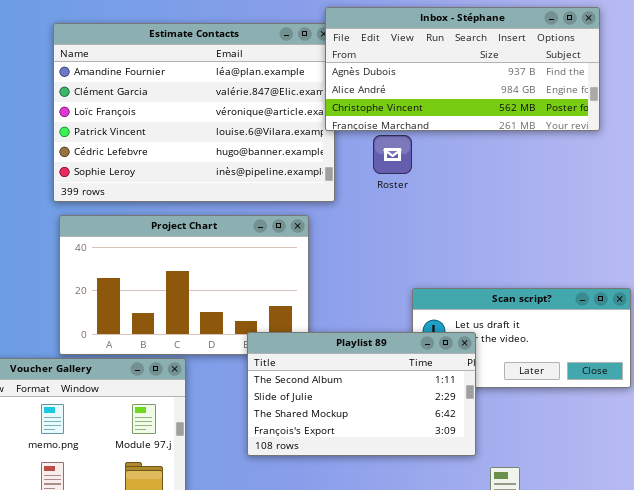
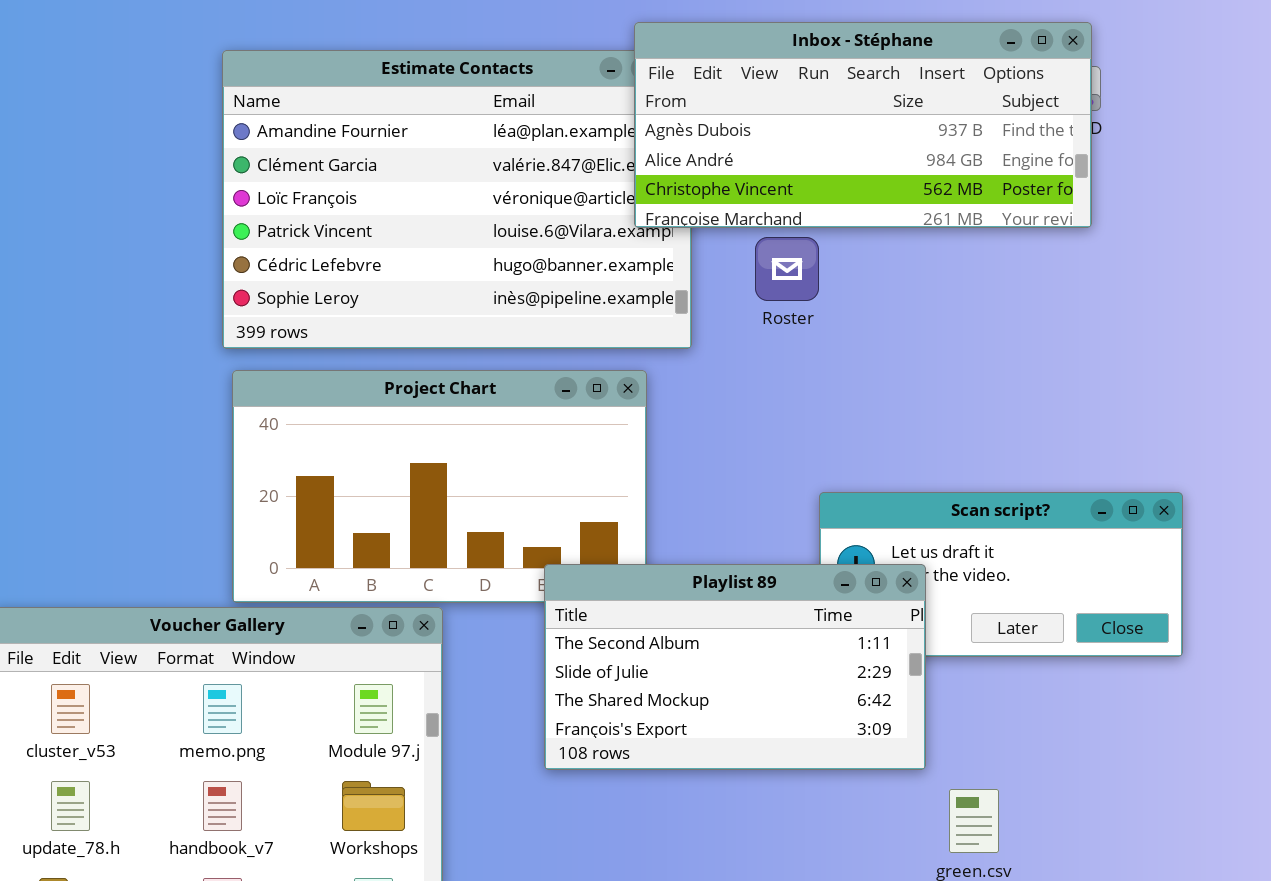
Inbox - Stéphane: [325,7,600,131] -> [634,22,1092,228], moved

